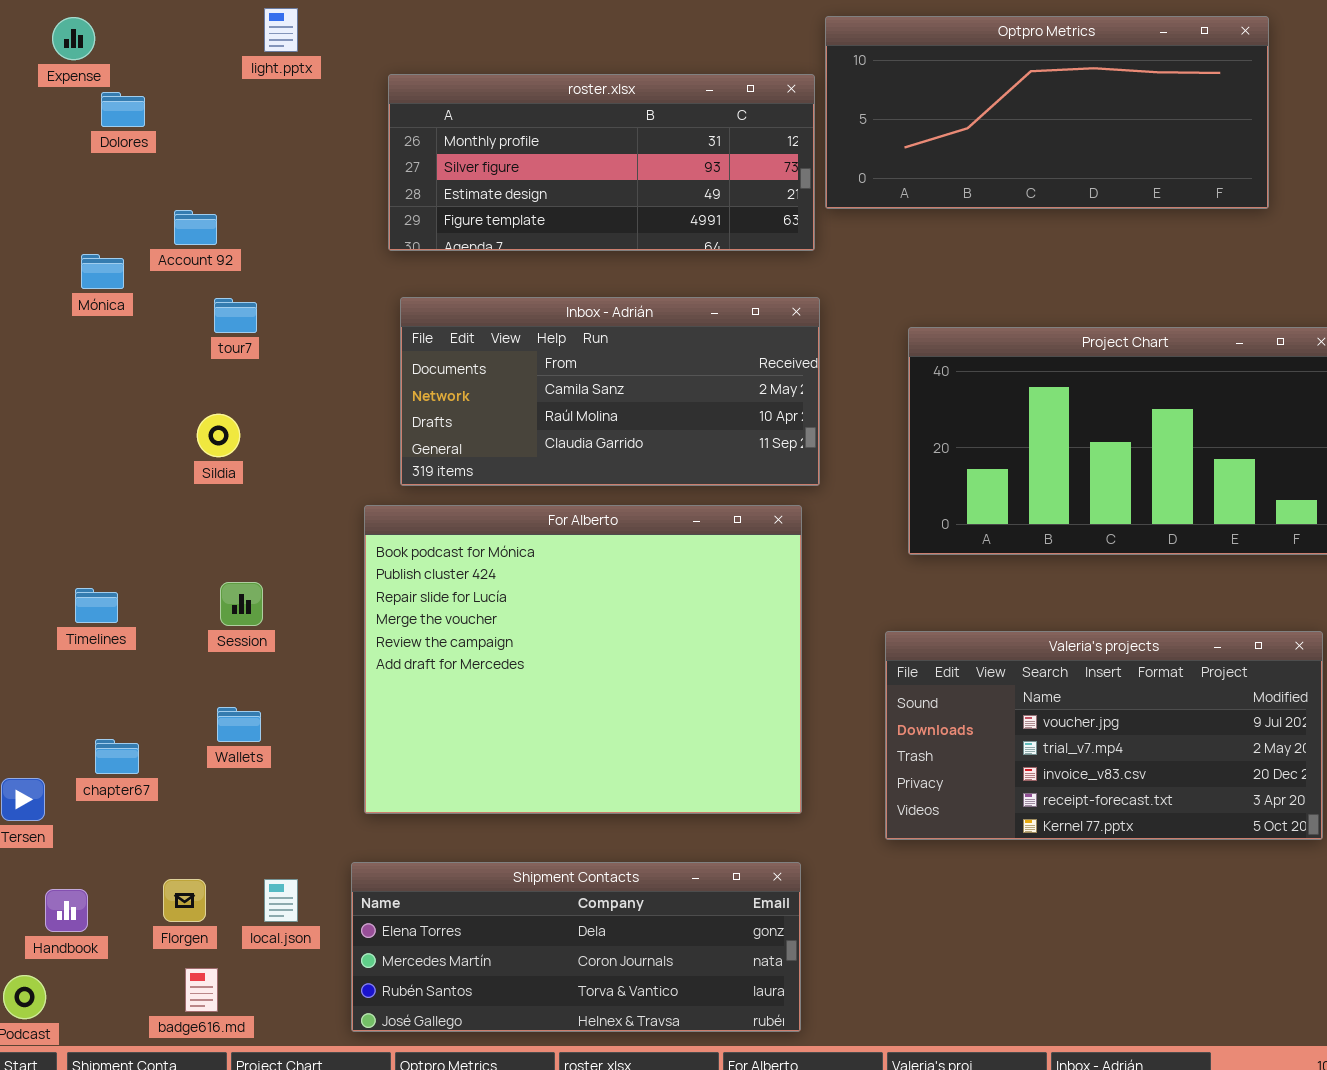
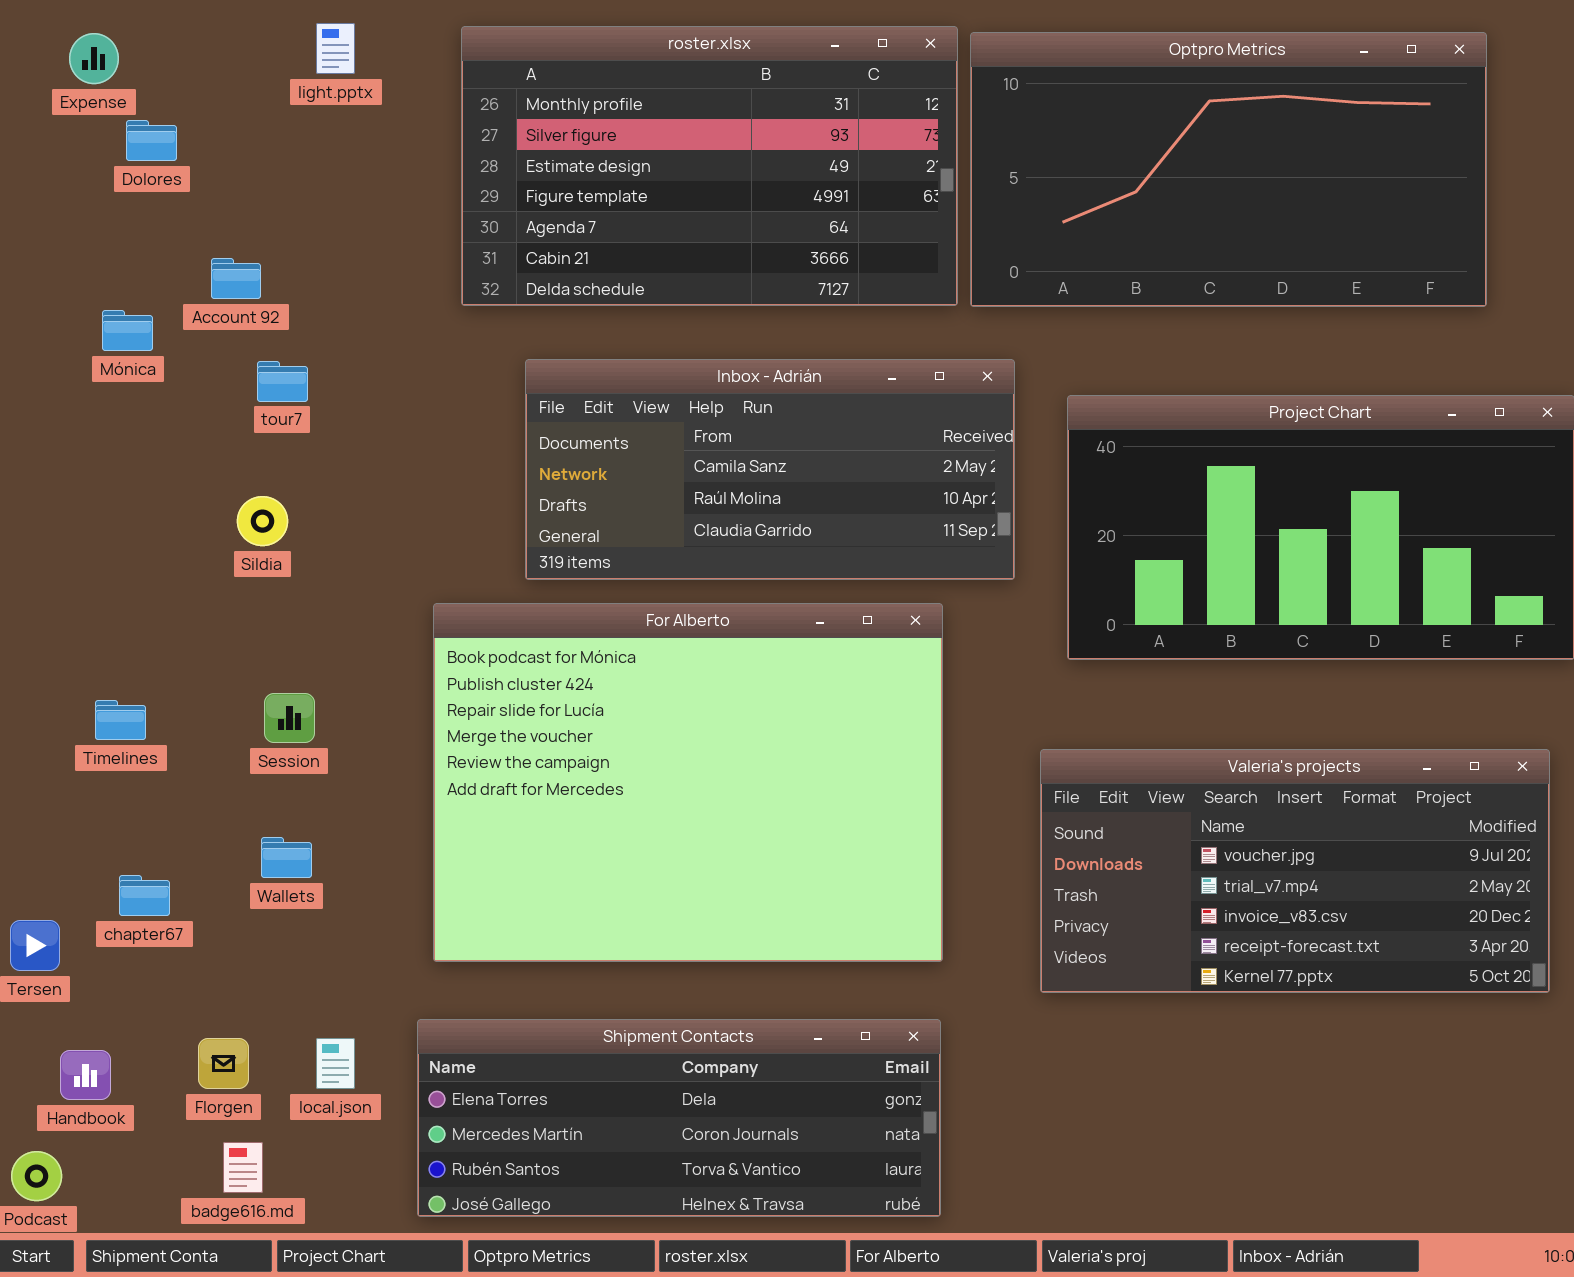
Optpro Metrics: [825,16,1269,209] -> [970,32,1487,307], resized
roster.xlsx: [388,74,815,251] -> [461,26,958,306], resized
Inbox - Adrián: [400,297,820,486] -> [525,359,1015,580], moved

